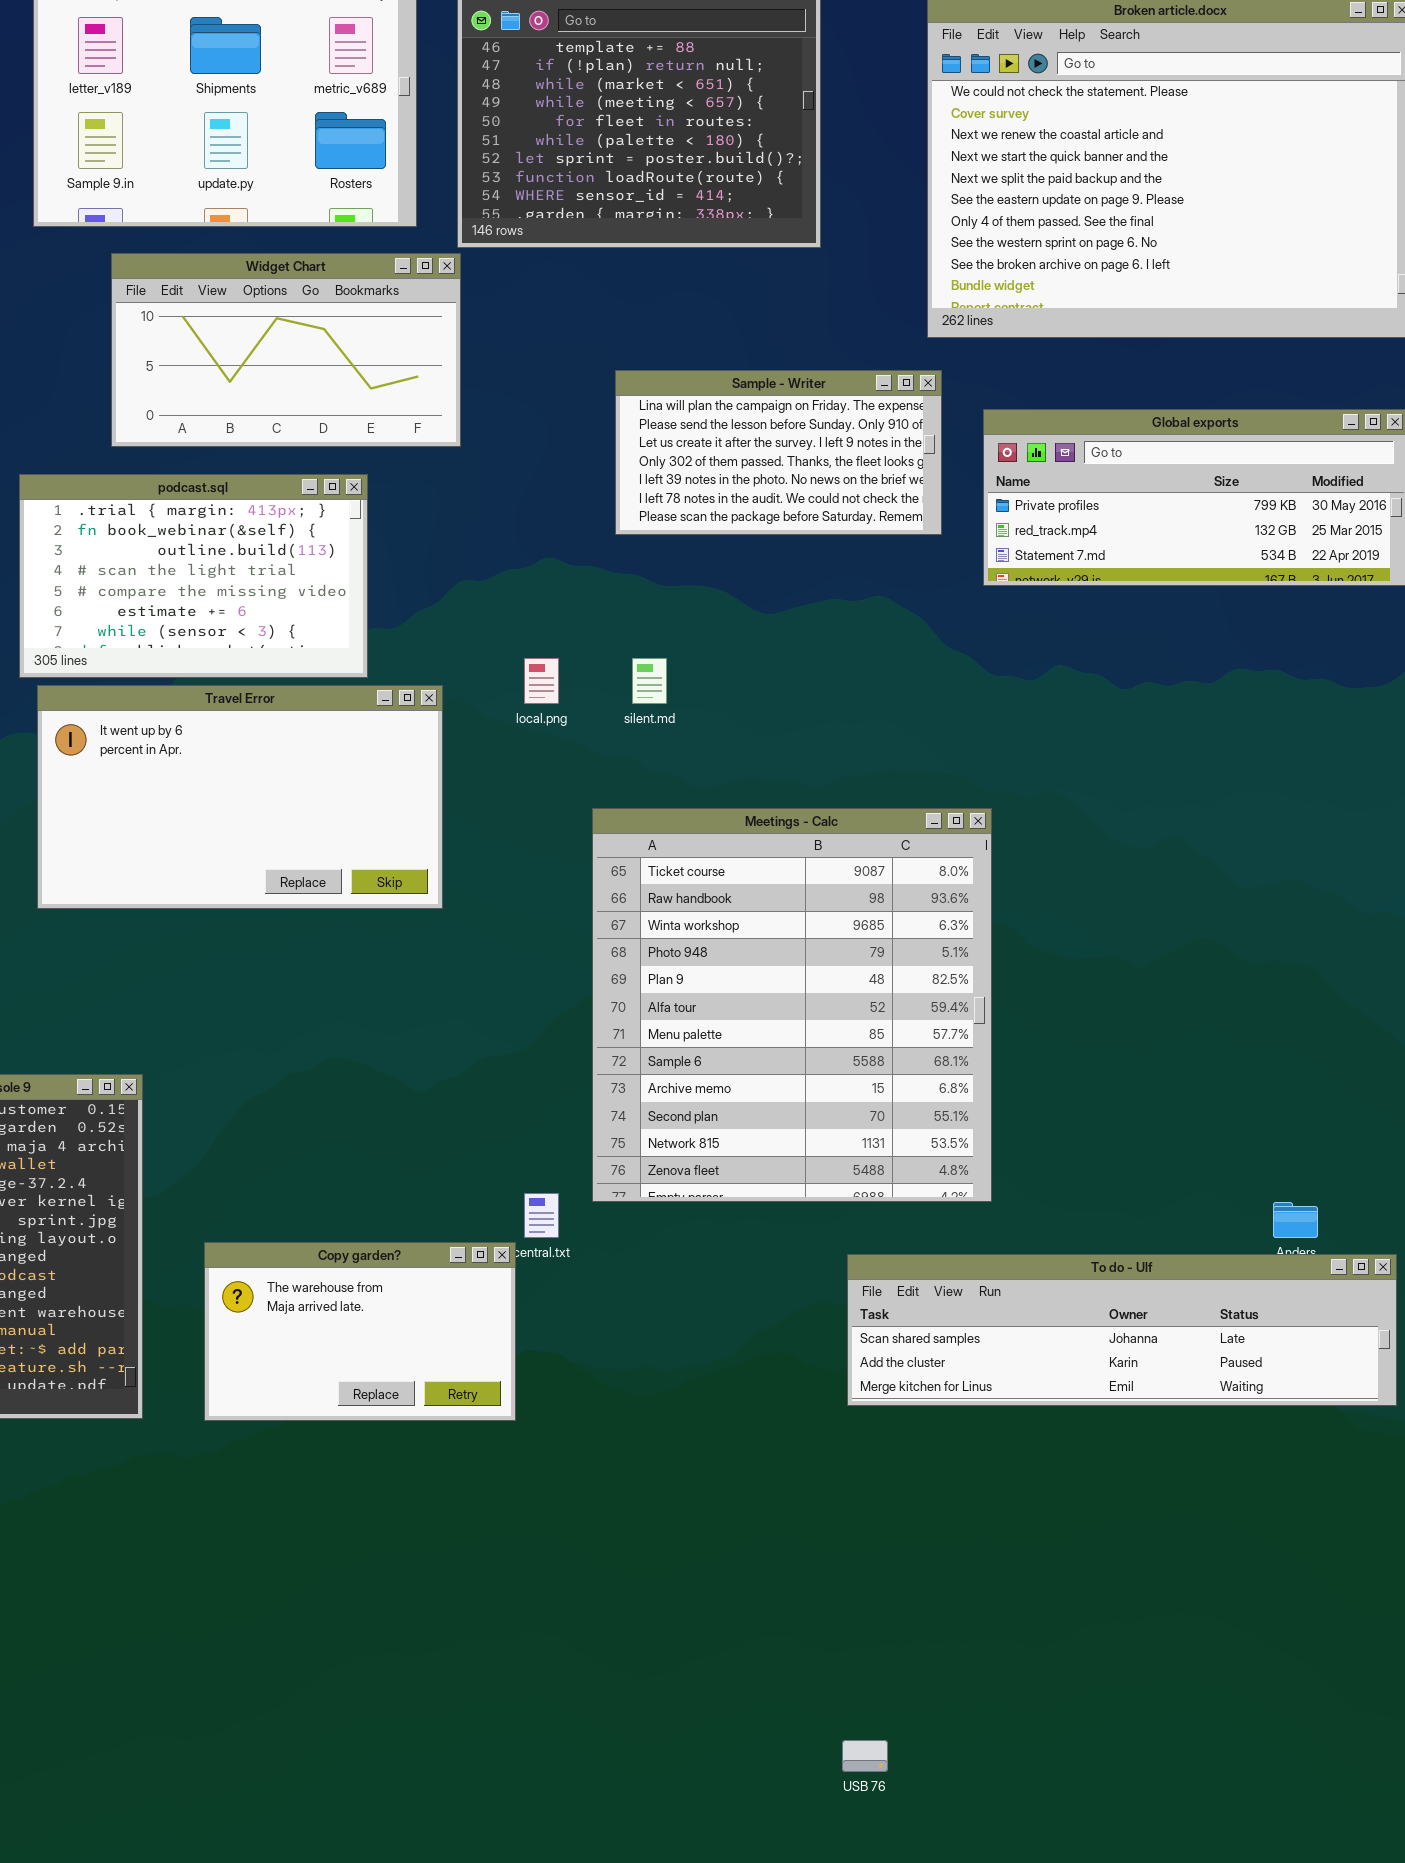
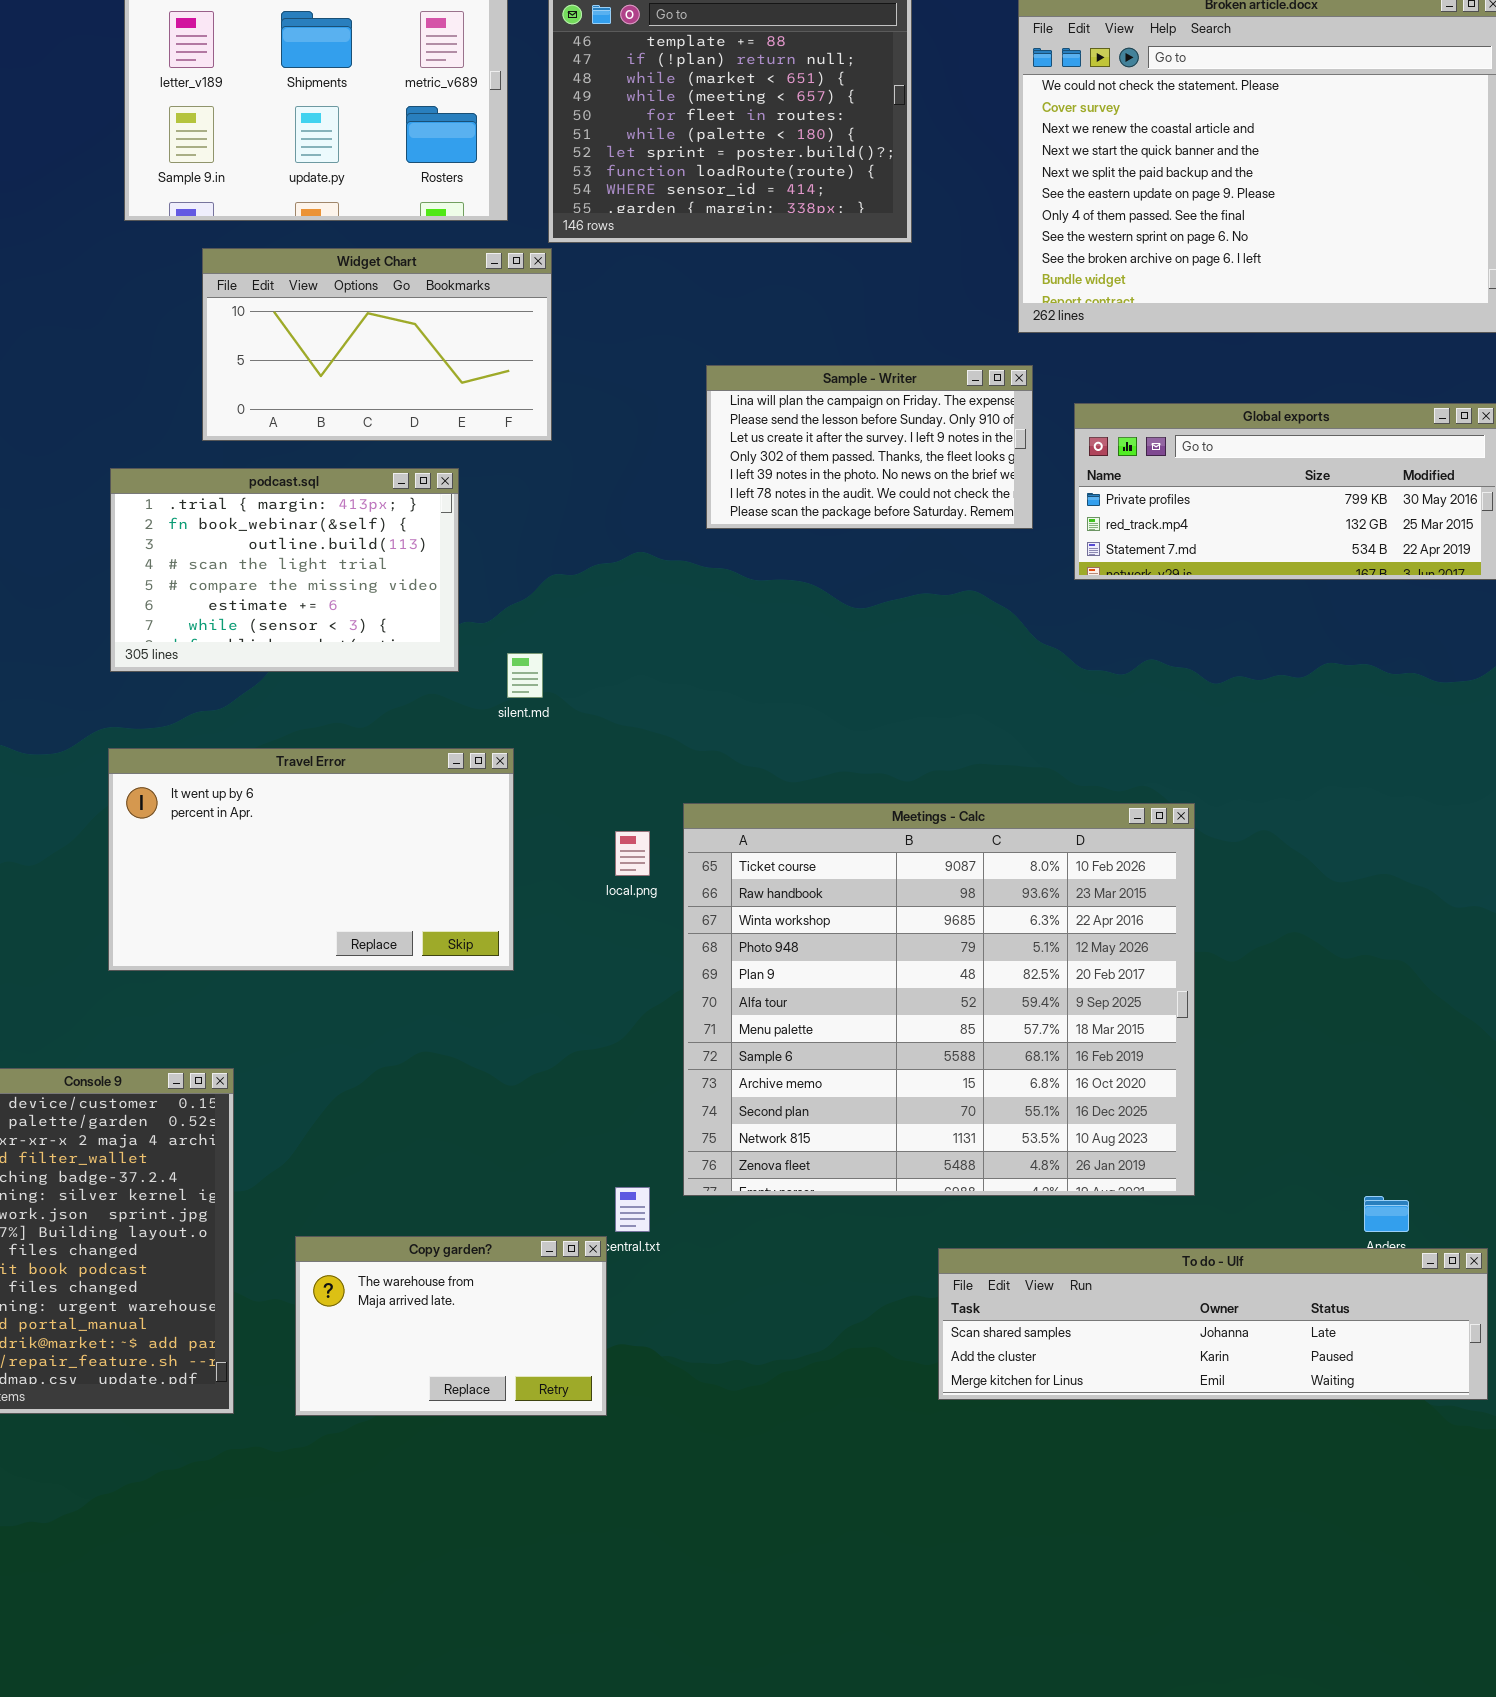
local.png: [524,658,559,704] -> [615,831,650,876], moved
silent.md: [632,658,667,704] -> [507,653,543,698], moved
Travel Error: [37,685,443,909] -> [108,748,514,971], moved
Meetings - Calc: [592,808,992,1202] -> [683,803,1195,1196], resized

